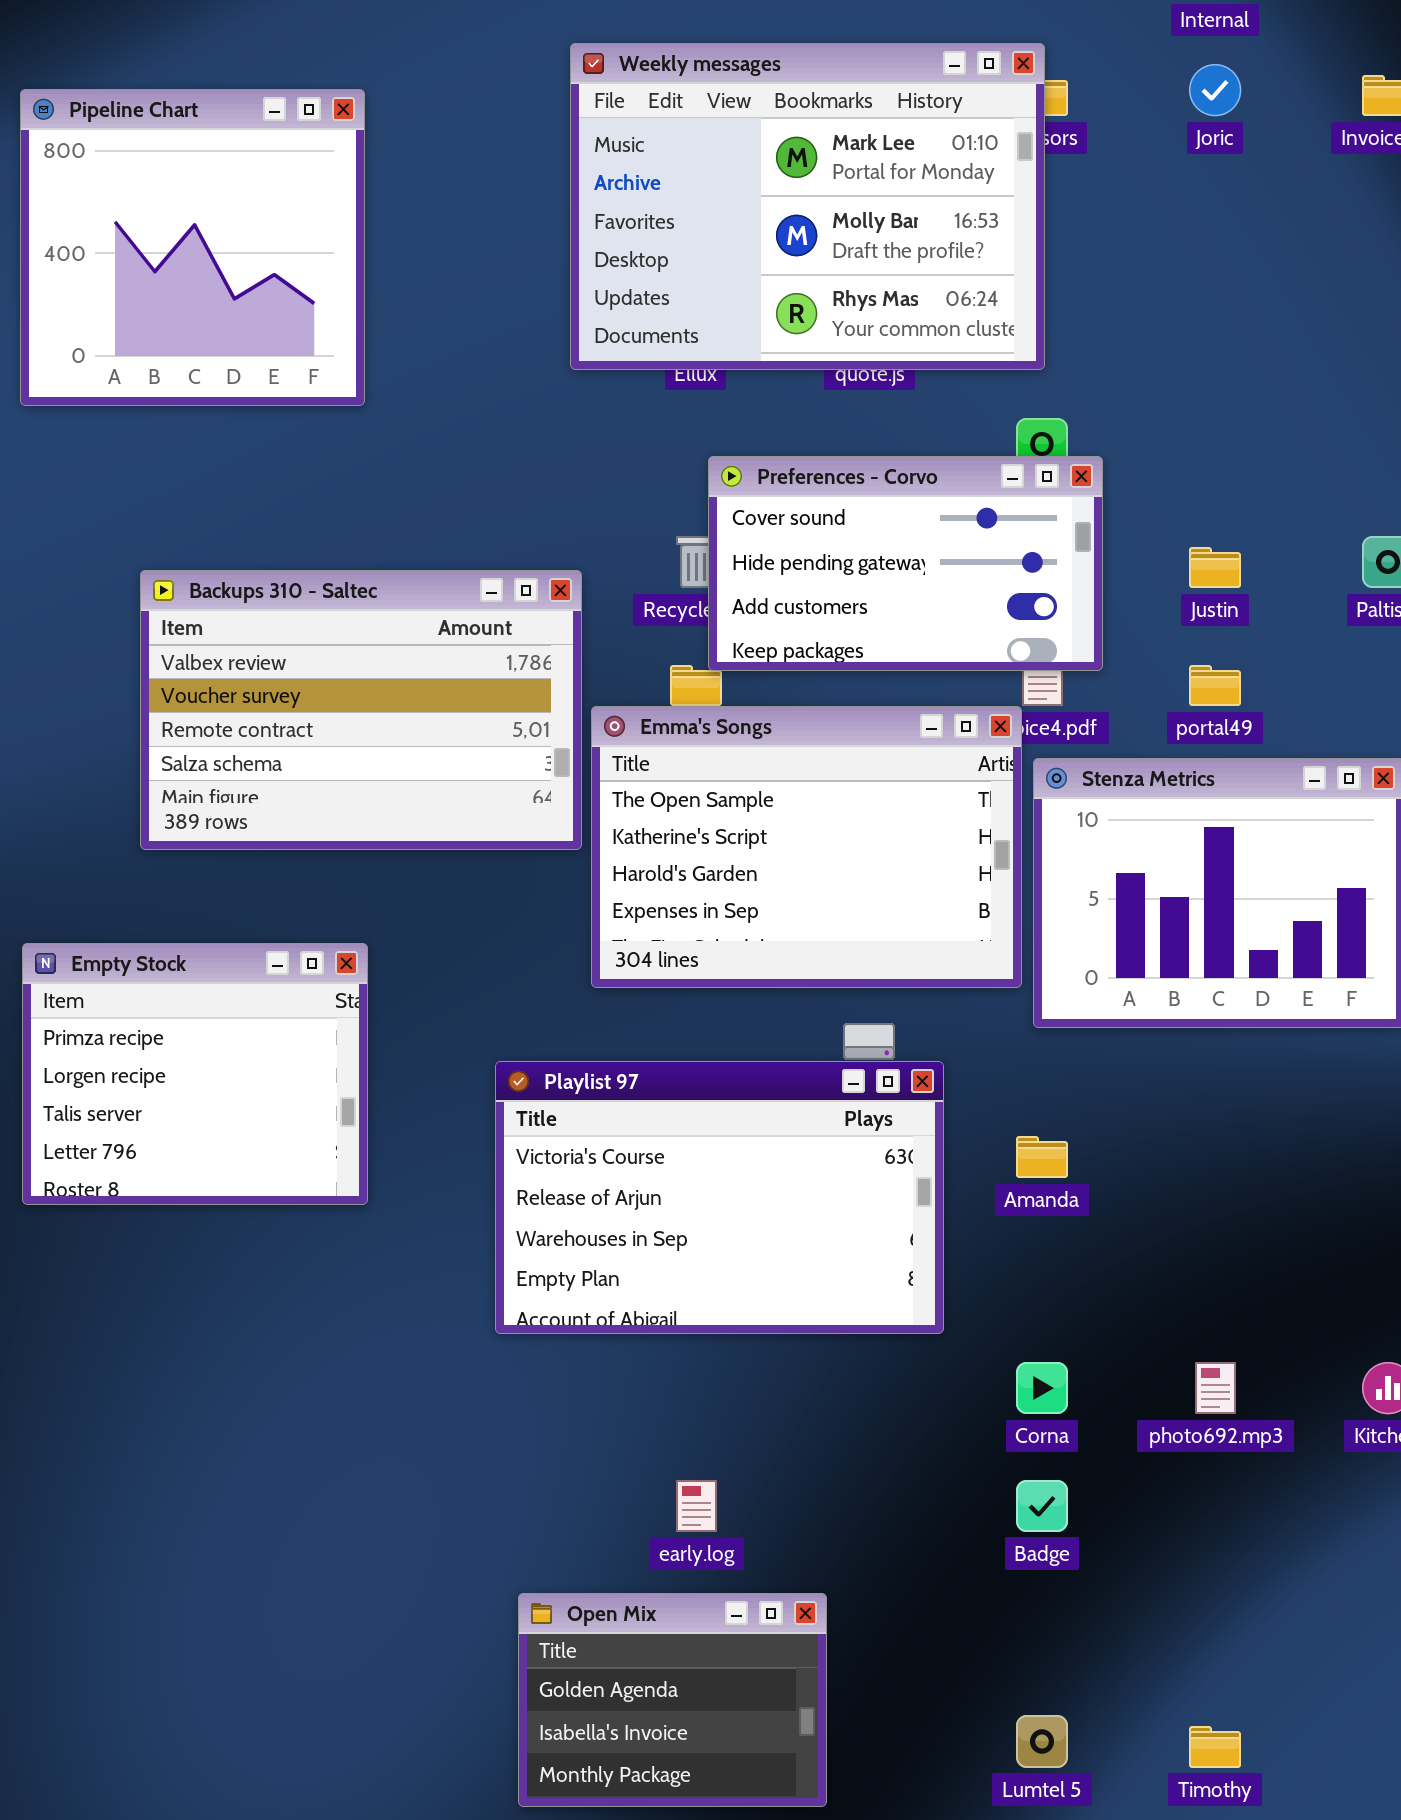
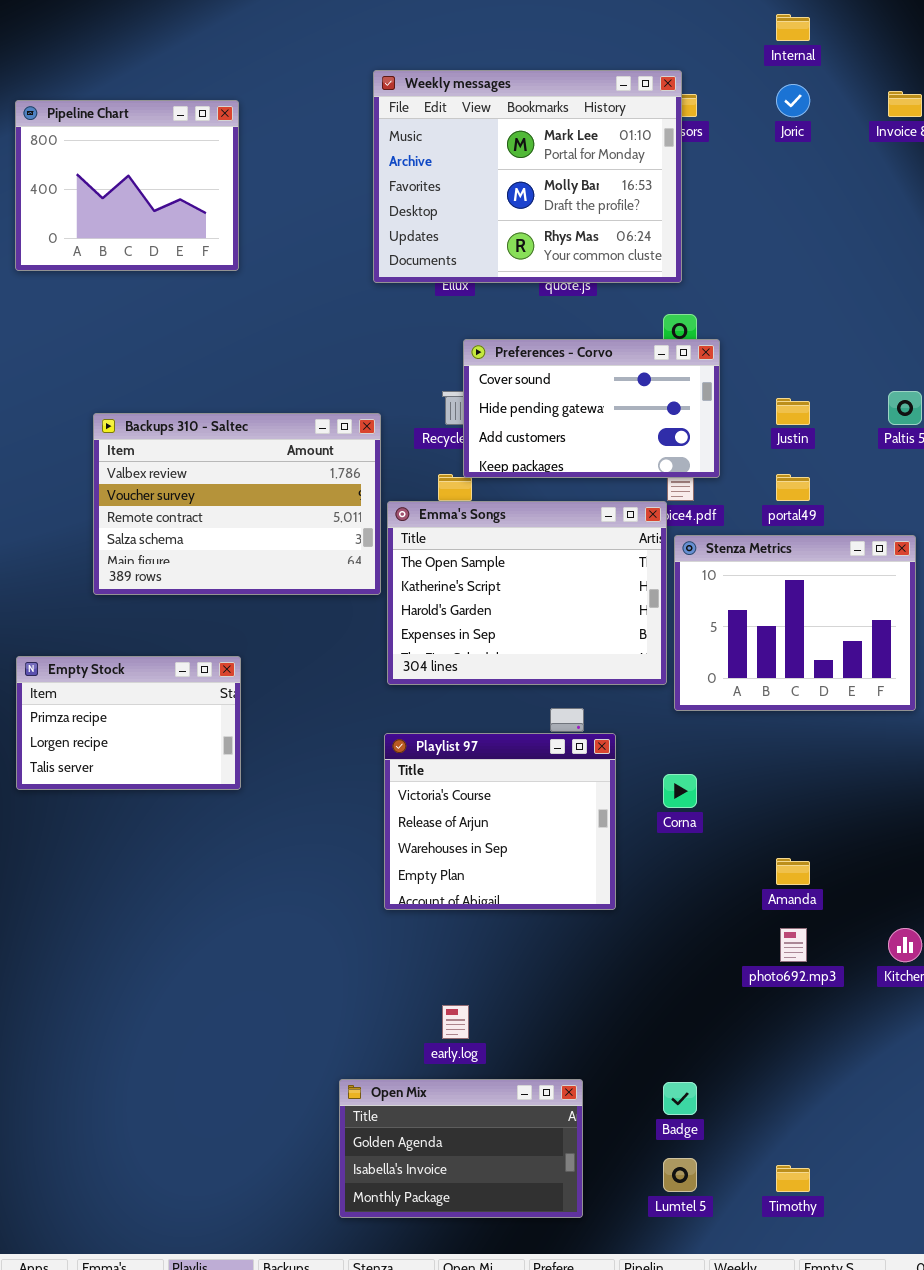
Pipeline Chart: [20,89,365,406] -> [15,100,239,271], resized
Empty Stock: [22,943,368,1205] -> [16,656,241,790], resized
Playlist 97: [495,1061,944,1334] -> [384,733,616,910], resized
Amanda: [1016,1136,1068,1178] -> [776,858,810,885], moved
Corna: [1016,1362,1068,1414] -> [663,774,697,808], moved
Badge: [1016,1480,1068,1532] -> [663,1082,697,1115], moved
Open Mix: [518,1593,827,1807] -> [339,1079,583,1218], resized

